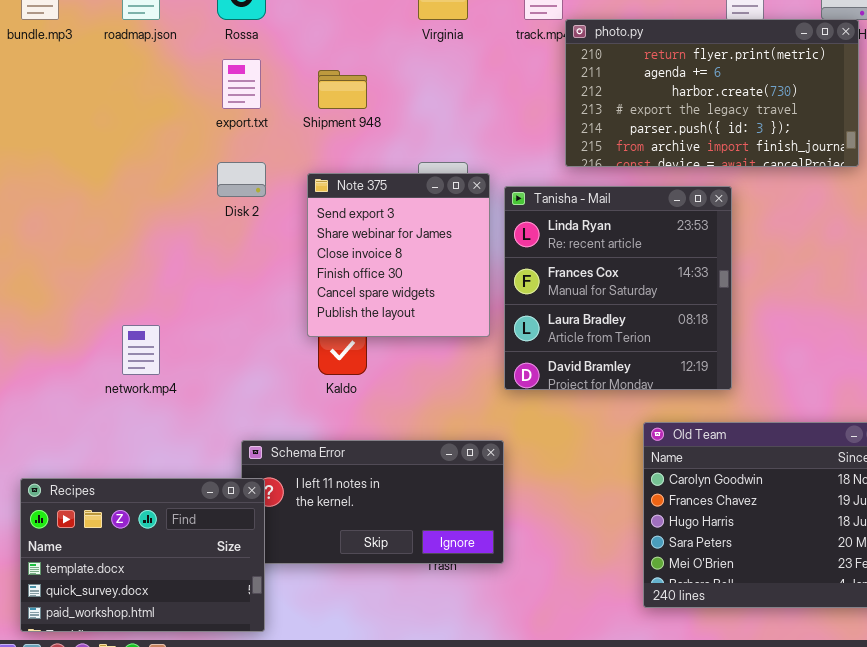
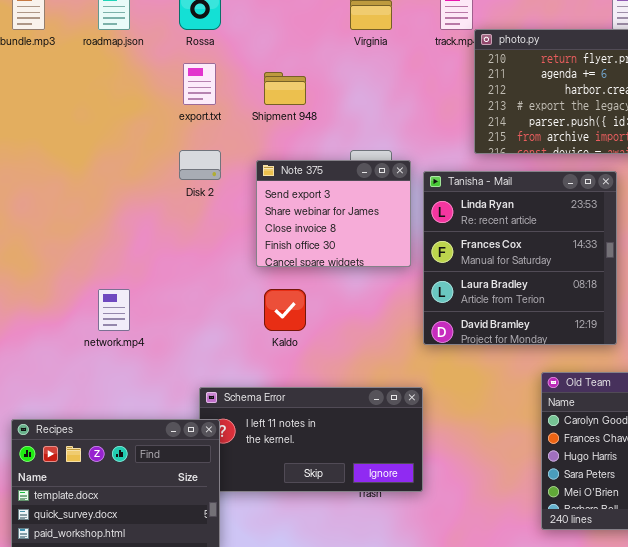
Note 375: [307,173,490,337] -> [256,160,411,267], resized

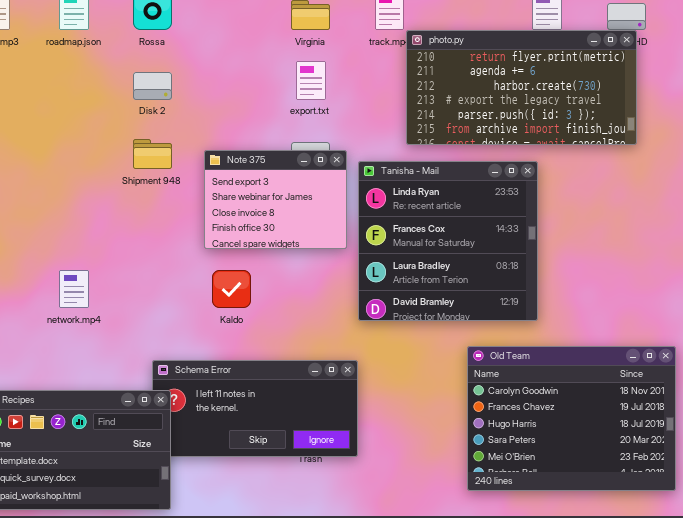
export.txt: [183,63,216,105] -> [296,61,326,100], moved
Shipment 948: [264,72,306,105] -> [133,139,172,169], moved
Disk 2: [179,150,221,180] -> [133,72,172,100], moved

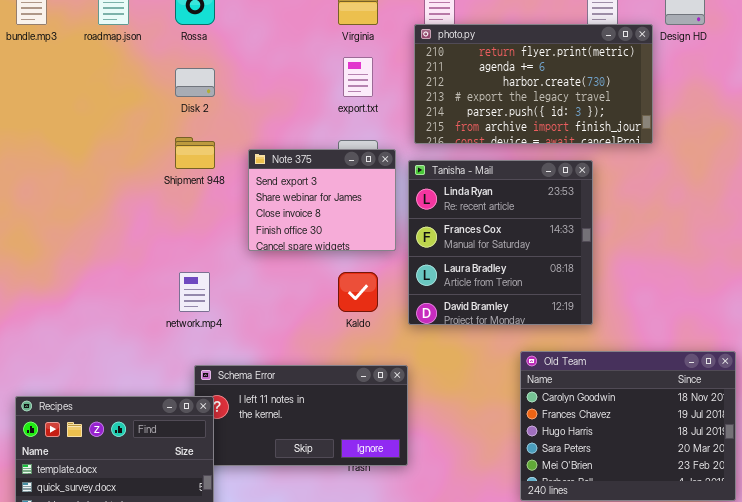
photo.py: [406,30,637,145] -> [414,24,653,144], moved
network.mp4: [59,270,89,308] -> [179,272,210,312], moved
Kaldo: [212,270,251,308] -> [338,272,378,312], moved

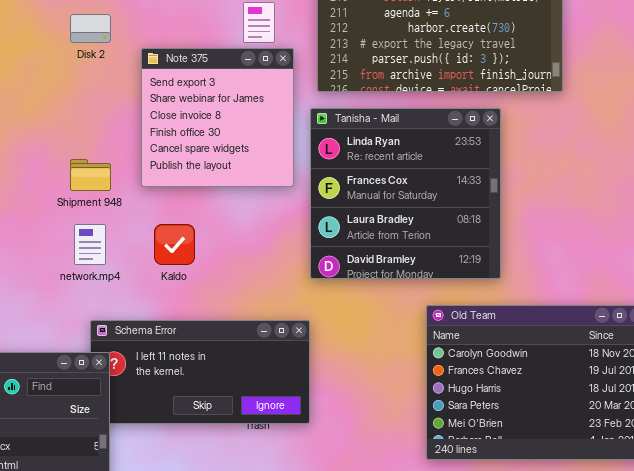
Shipment 948: [175,137,215,169] -> [70,159,111,191], moved
Note 375: [248,149,396,251] -> [141,48,294,187], moved, resized
Kaldo: [338,272,378,312] -> [154,224,195,265], moved

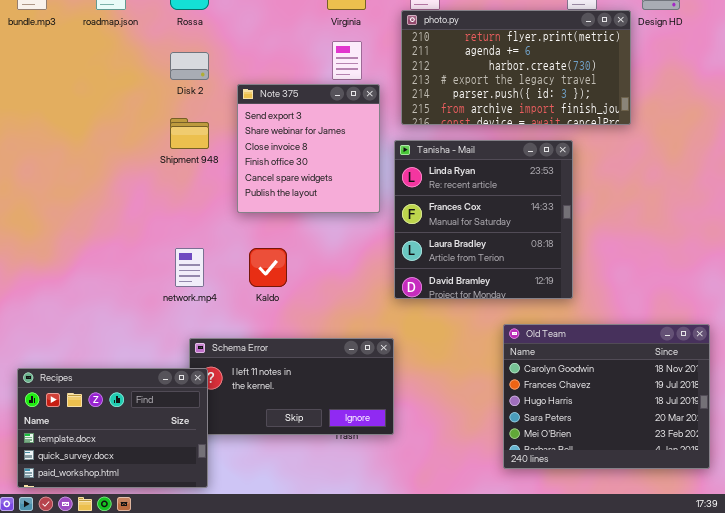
Shipment 948: [70,159,111,191] -> [170,118,209,149], moved

